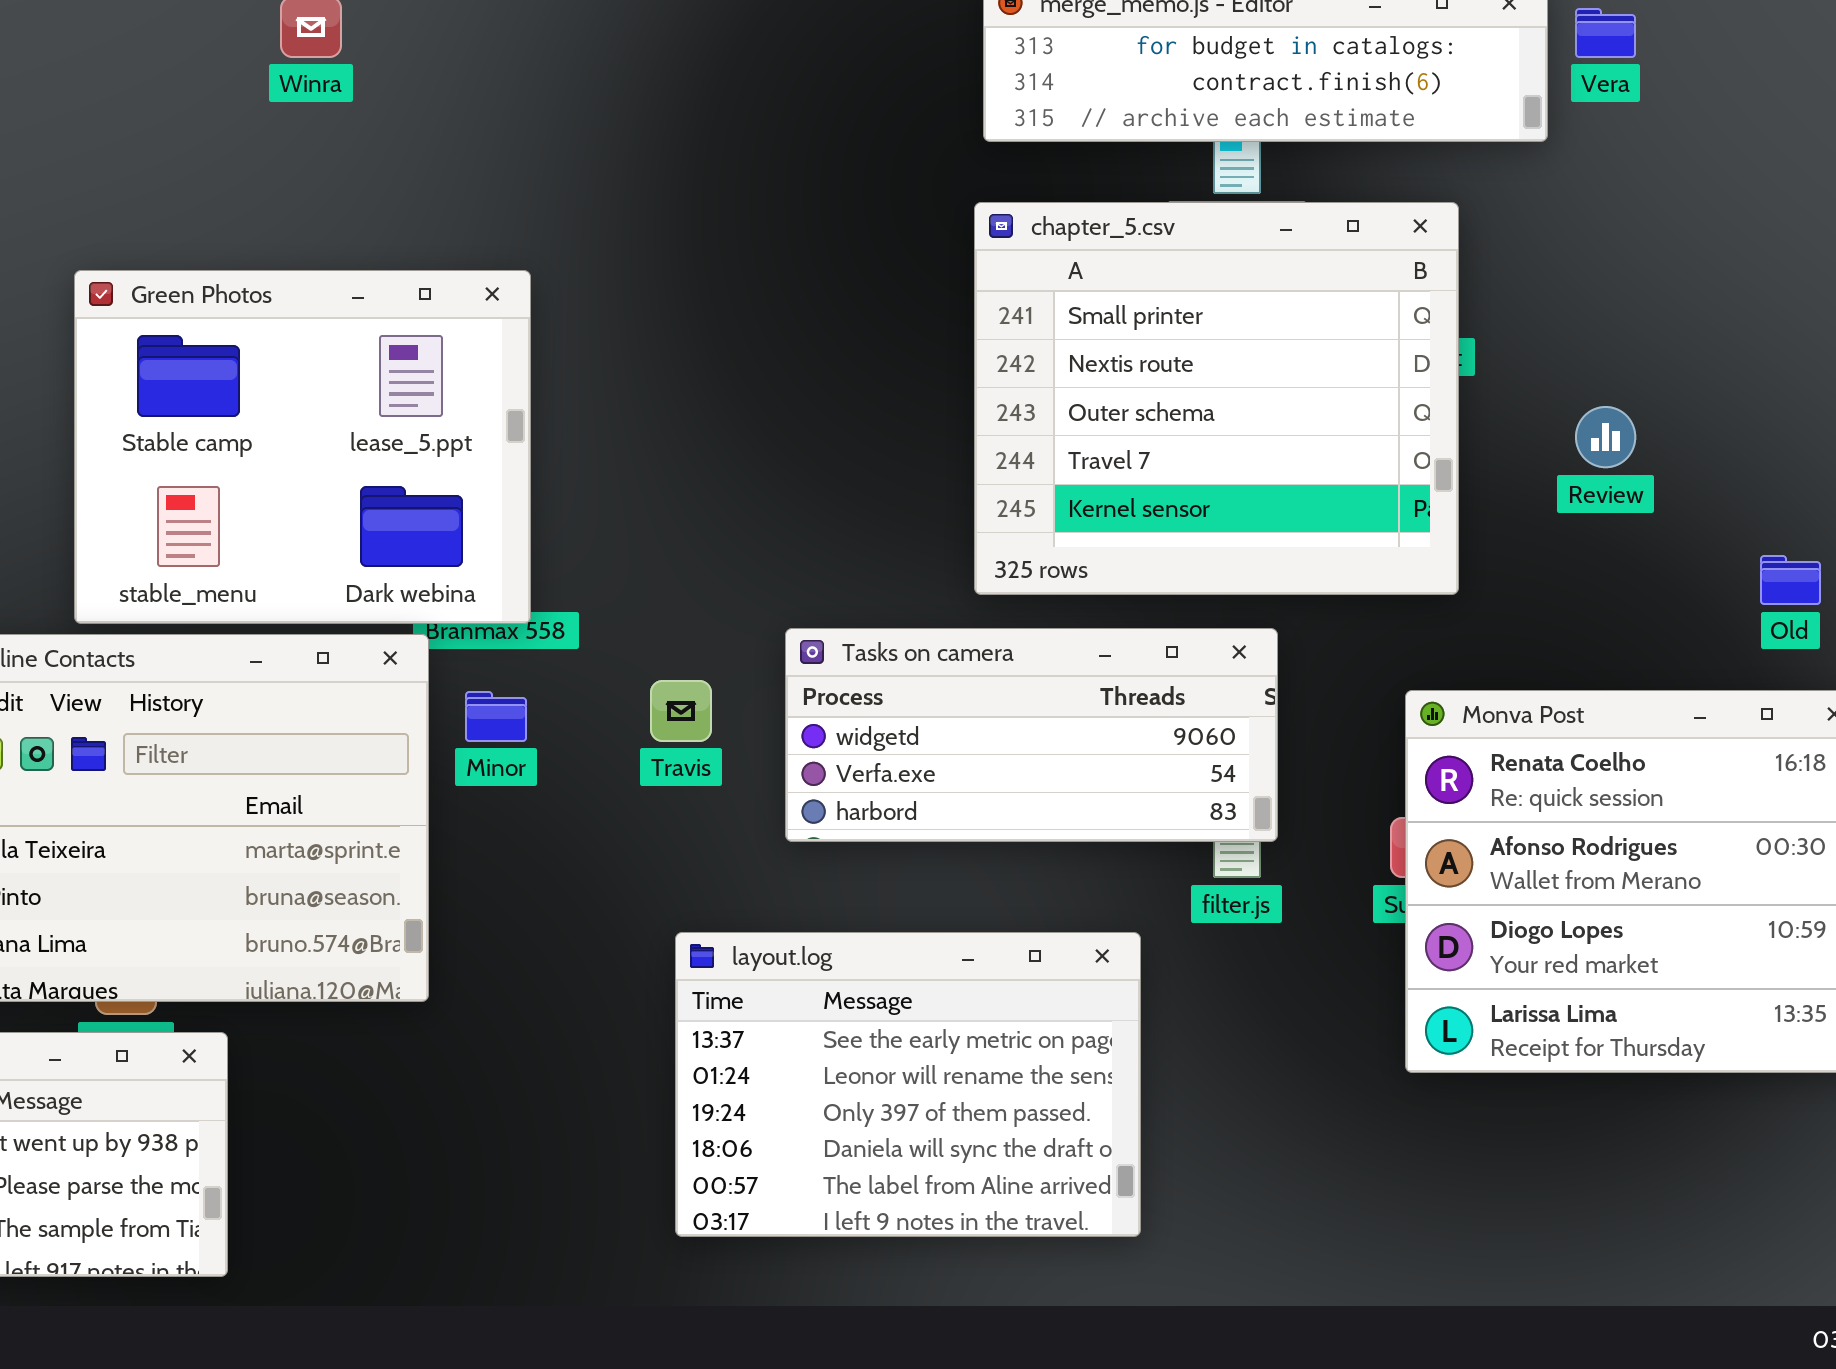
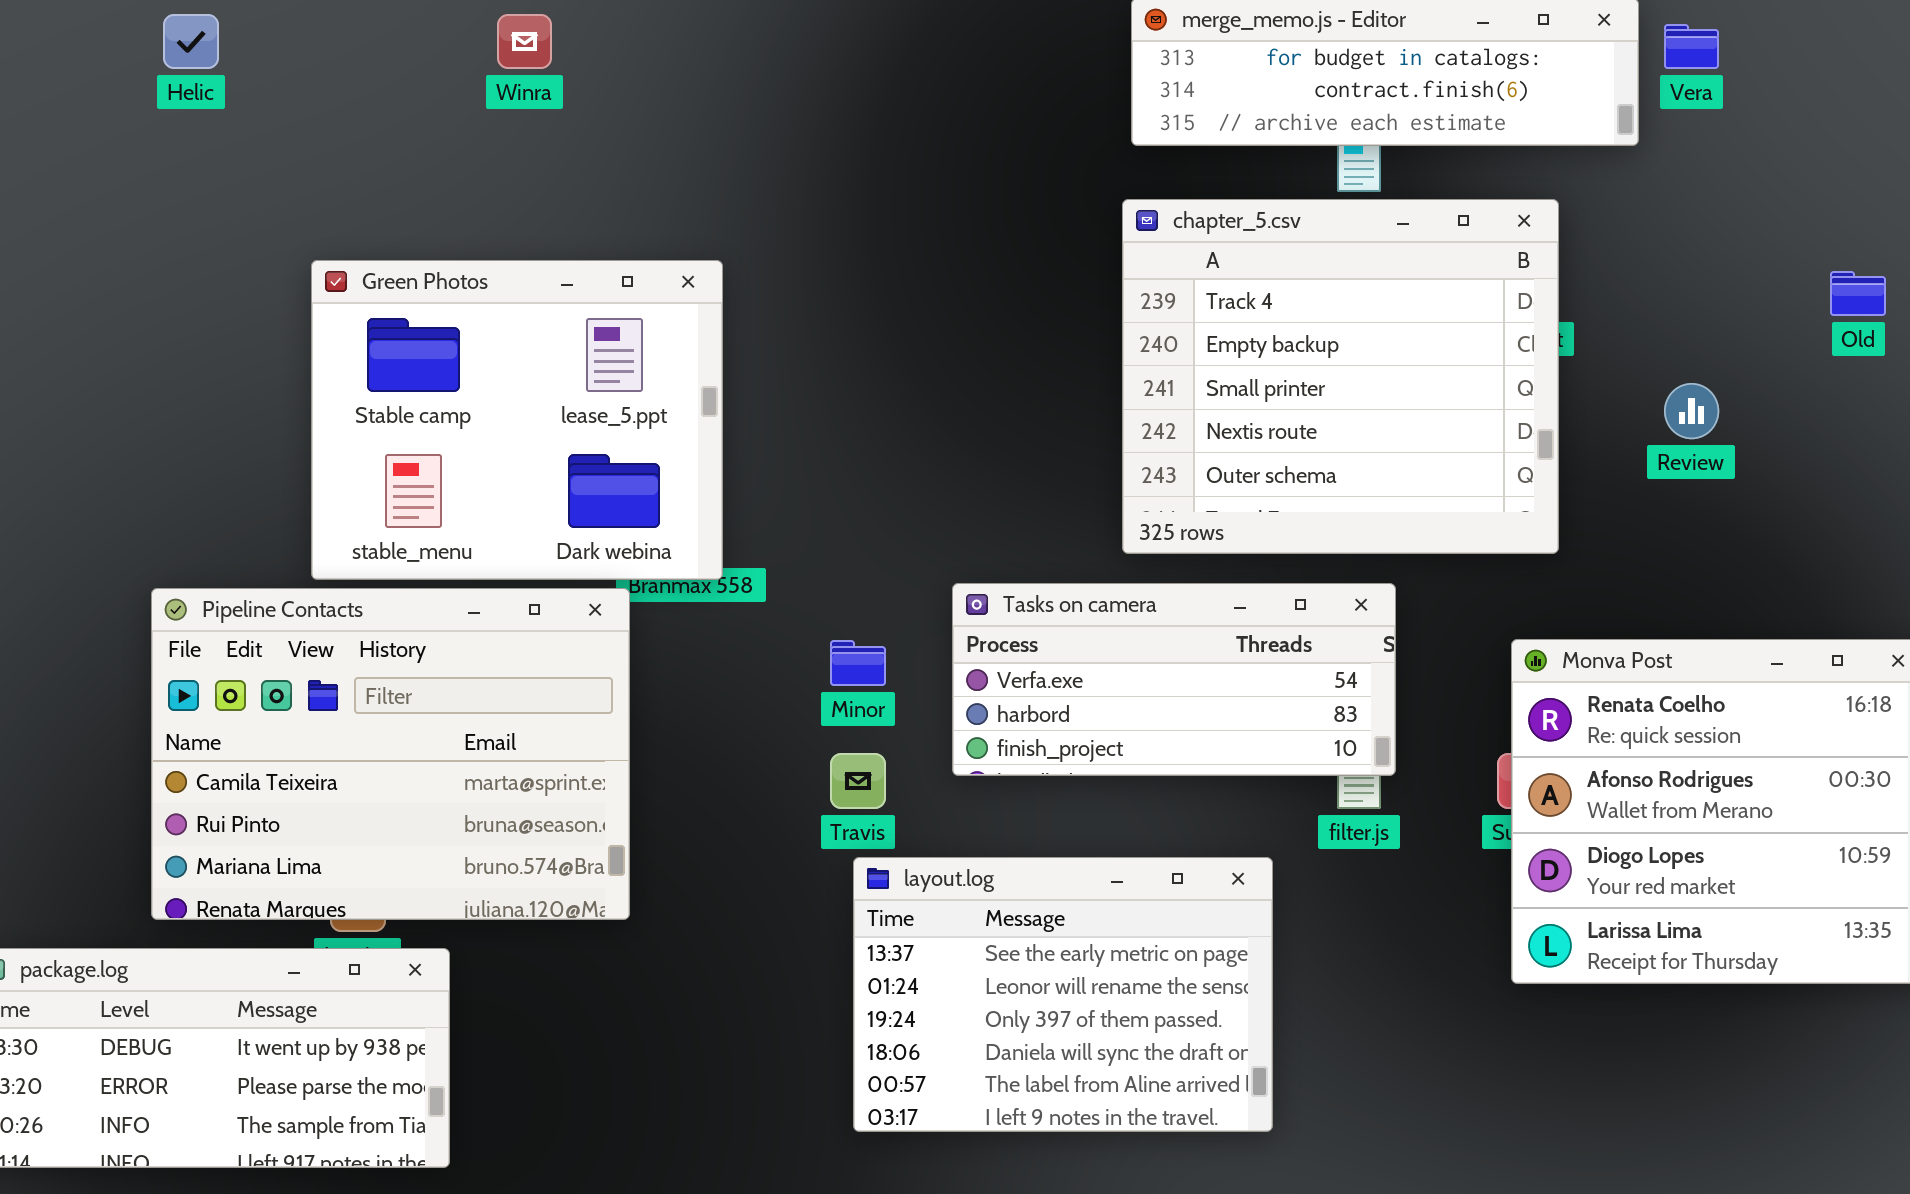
chapter_5.csv: [974,202,1459,595] -> [1122,199,1559,554], scrolled up 2 rows
Old: [1760,555,1821,605] -> [1830,271,1886,316], moved
Tasks on camera: [785,628,1278,842] -> [952,583,1396,776], scrolled down 1 row
Travis: [650,680,712,742] -> [830,753,886,809], moved
Minor: [465,691,527,742] -> [830,640,886,686], moved

